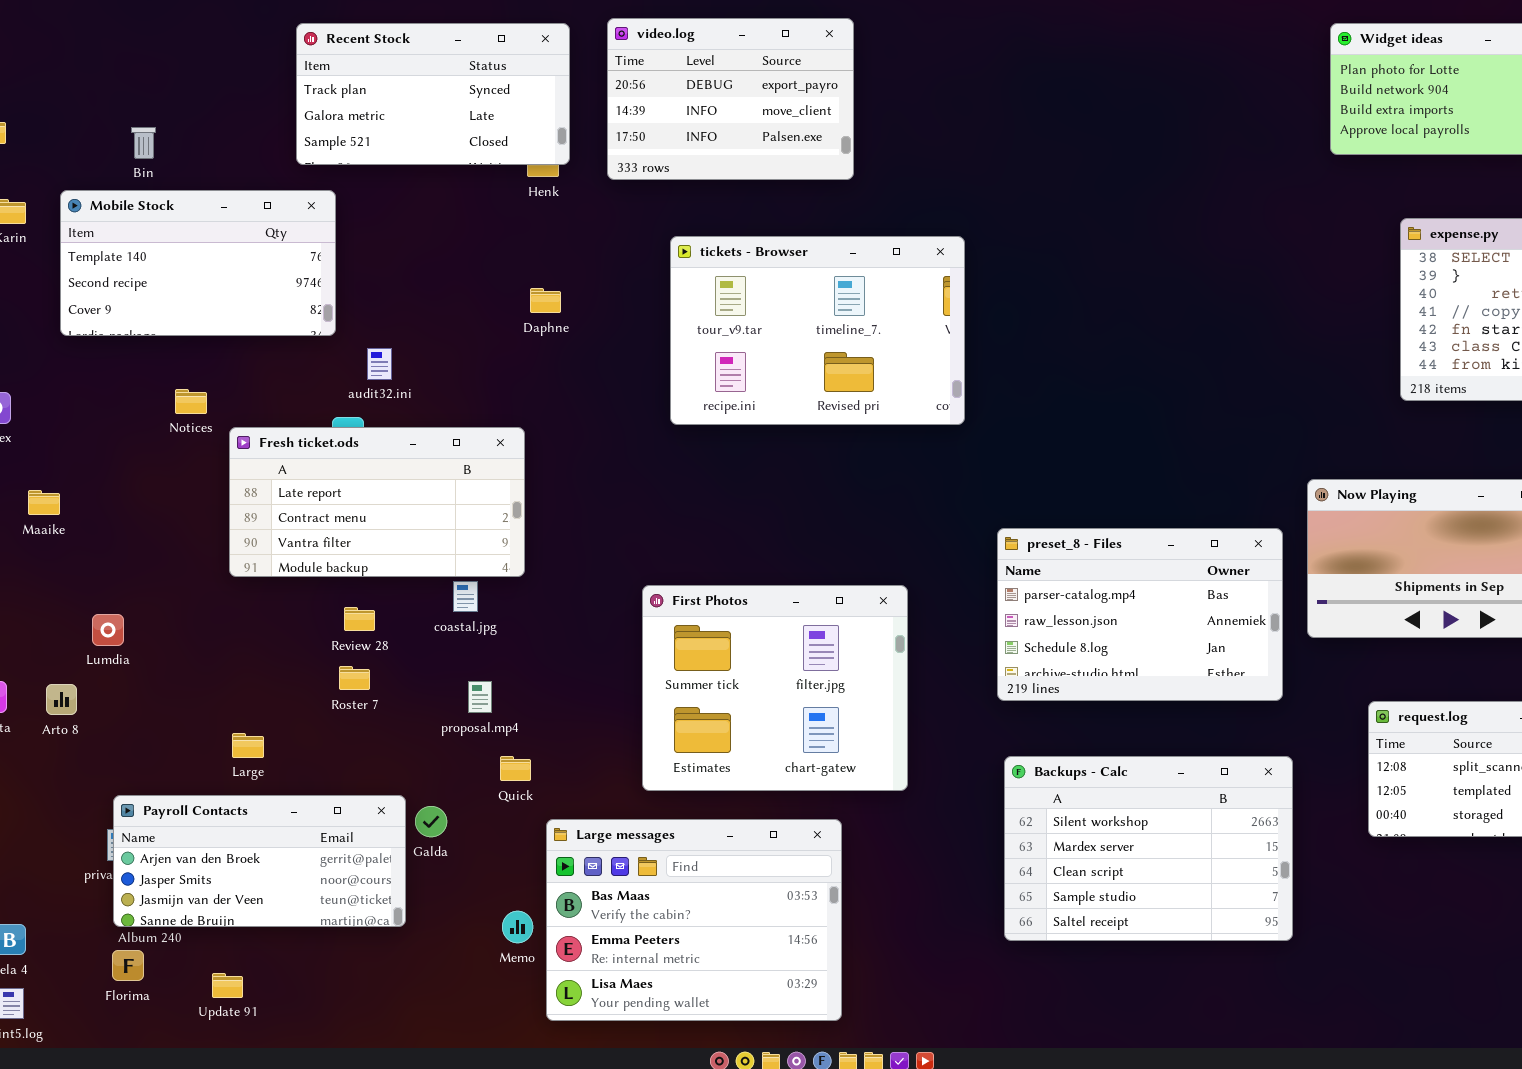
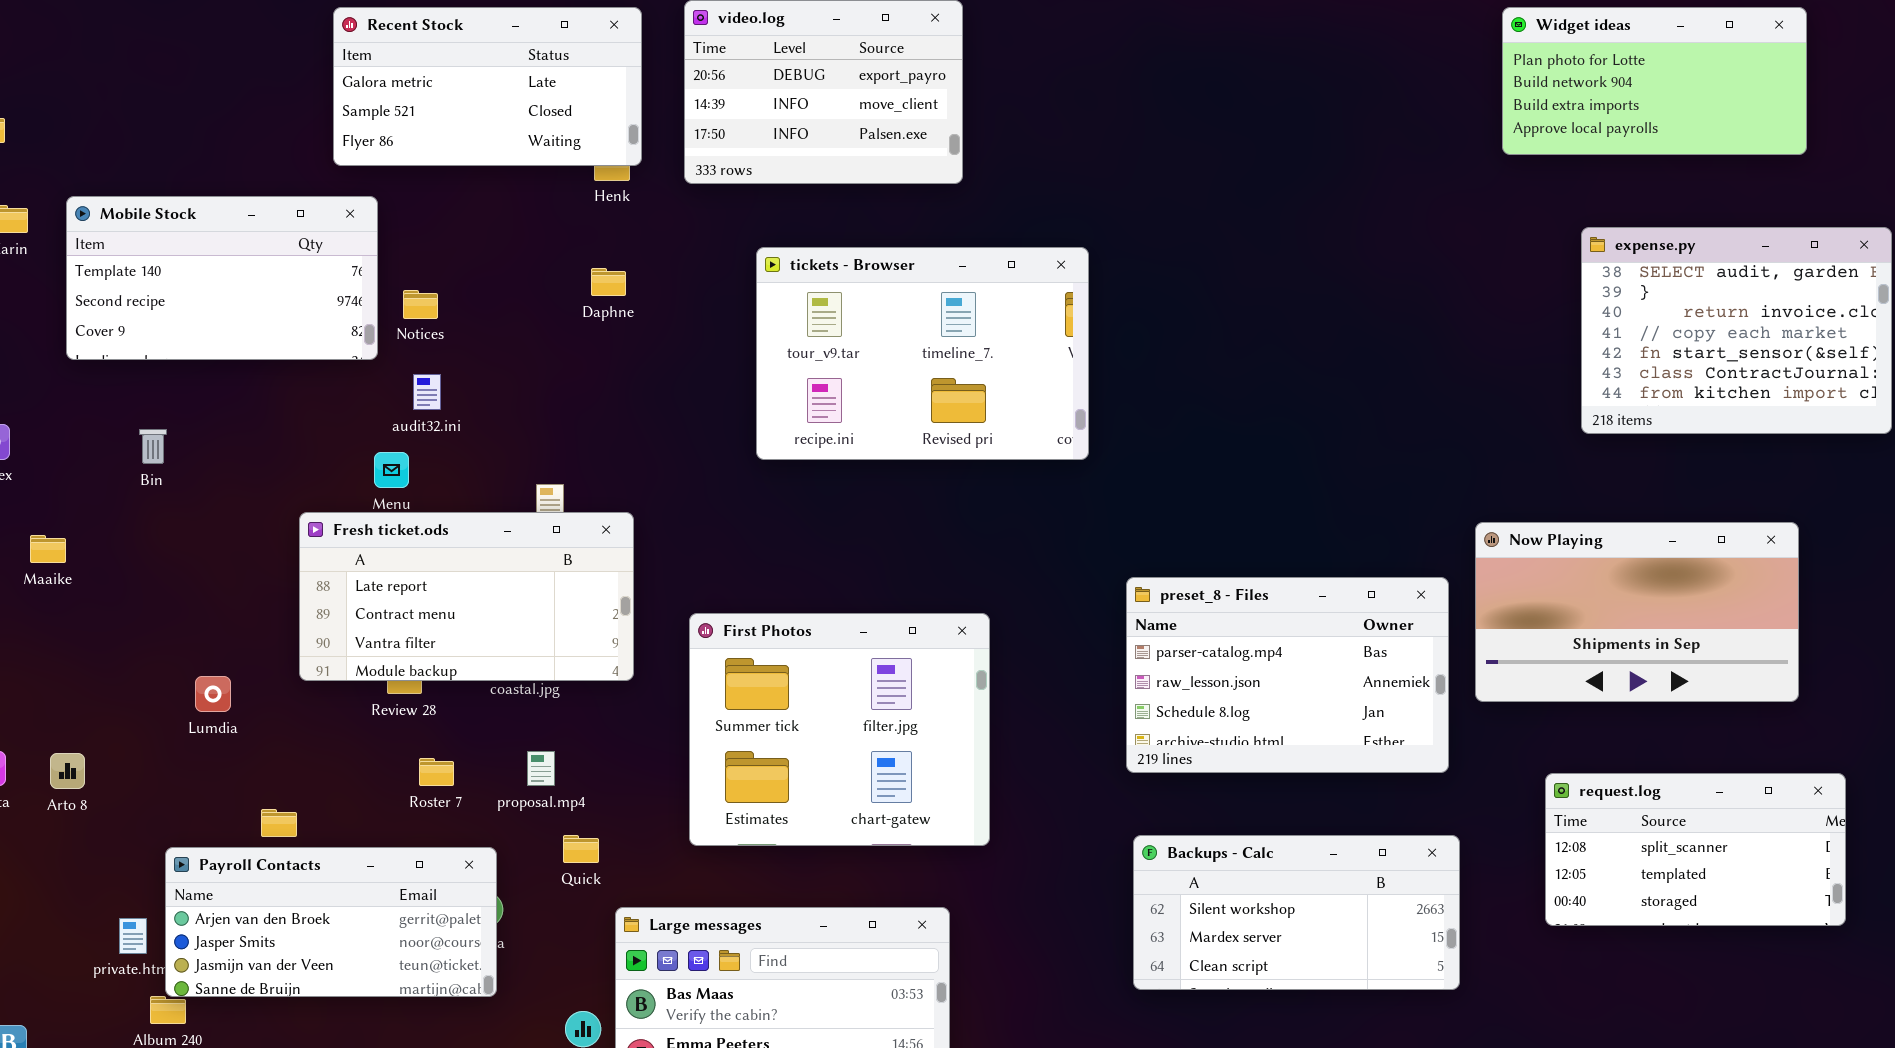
Recent Stock: [296,23,570,165] -> [333,7,642,166], scrolled down 1 row
Bin: [131,127,156,159] -> [139,429,167,464], moved
Daphne: [530,288,561,313] -> [591,268,626,296], moved
Notices: [175,389,207,414] -> [403,290,438,319], moved
Fresh ticket.ods: [229,427,525,577] -> [299,512,634,681], moved
First Photos: [642,585,908,791] -> [689,613,990,846], moved
Lumdia: [92,614,124,646] -> [195,676,231,712], moved
Roster 7: [339,666,370,690] -> [419,758,454,786], moved
Backups - Calc: [1004,756,1293,941] -> [1133,835,1460,990], resized
Payroll Contacts: [113,795,406,927] -> [165,847,497,997], moved

